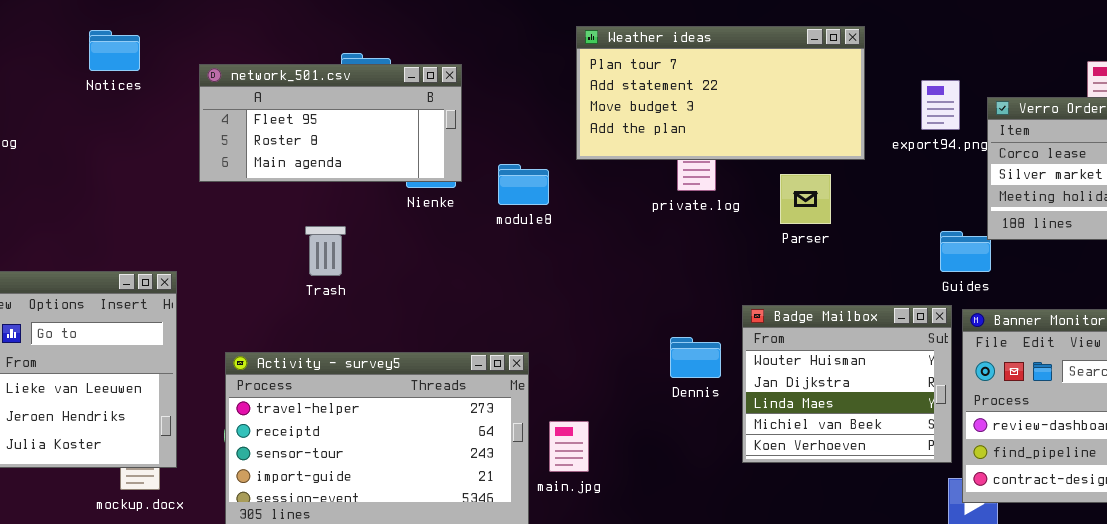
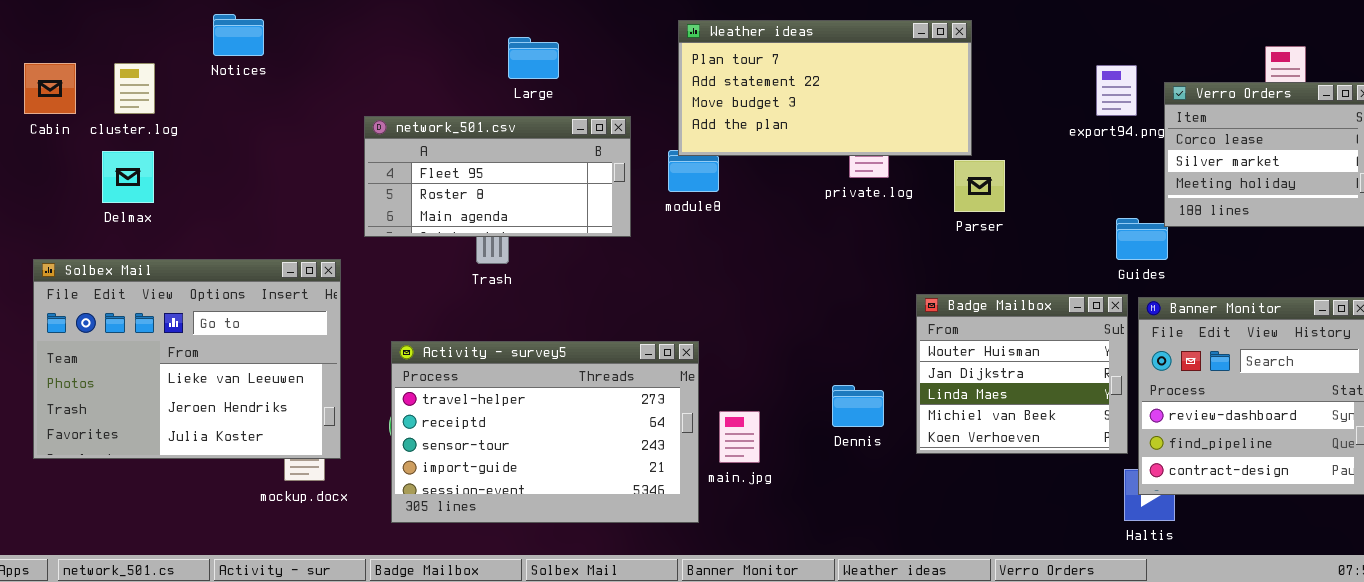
Weather ideas: [576,26,865,160] -> [678,20,972,156], moved
Notices: [89,30,140,71] -> [213,14,264,56], moved
network_501.csv: [199,64,462,182] -> [364,116,631,237], moved
Dennis: [670,337,721,378] -> [832,385,884,427], moved

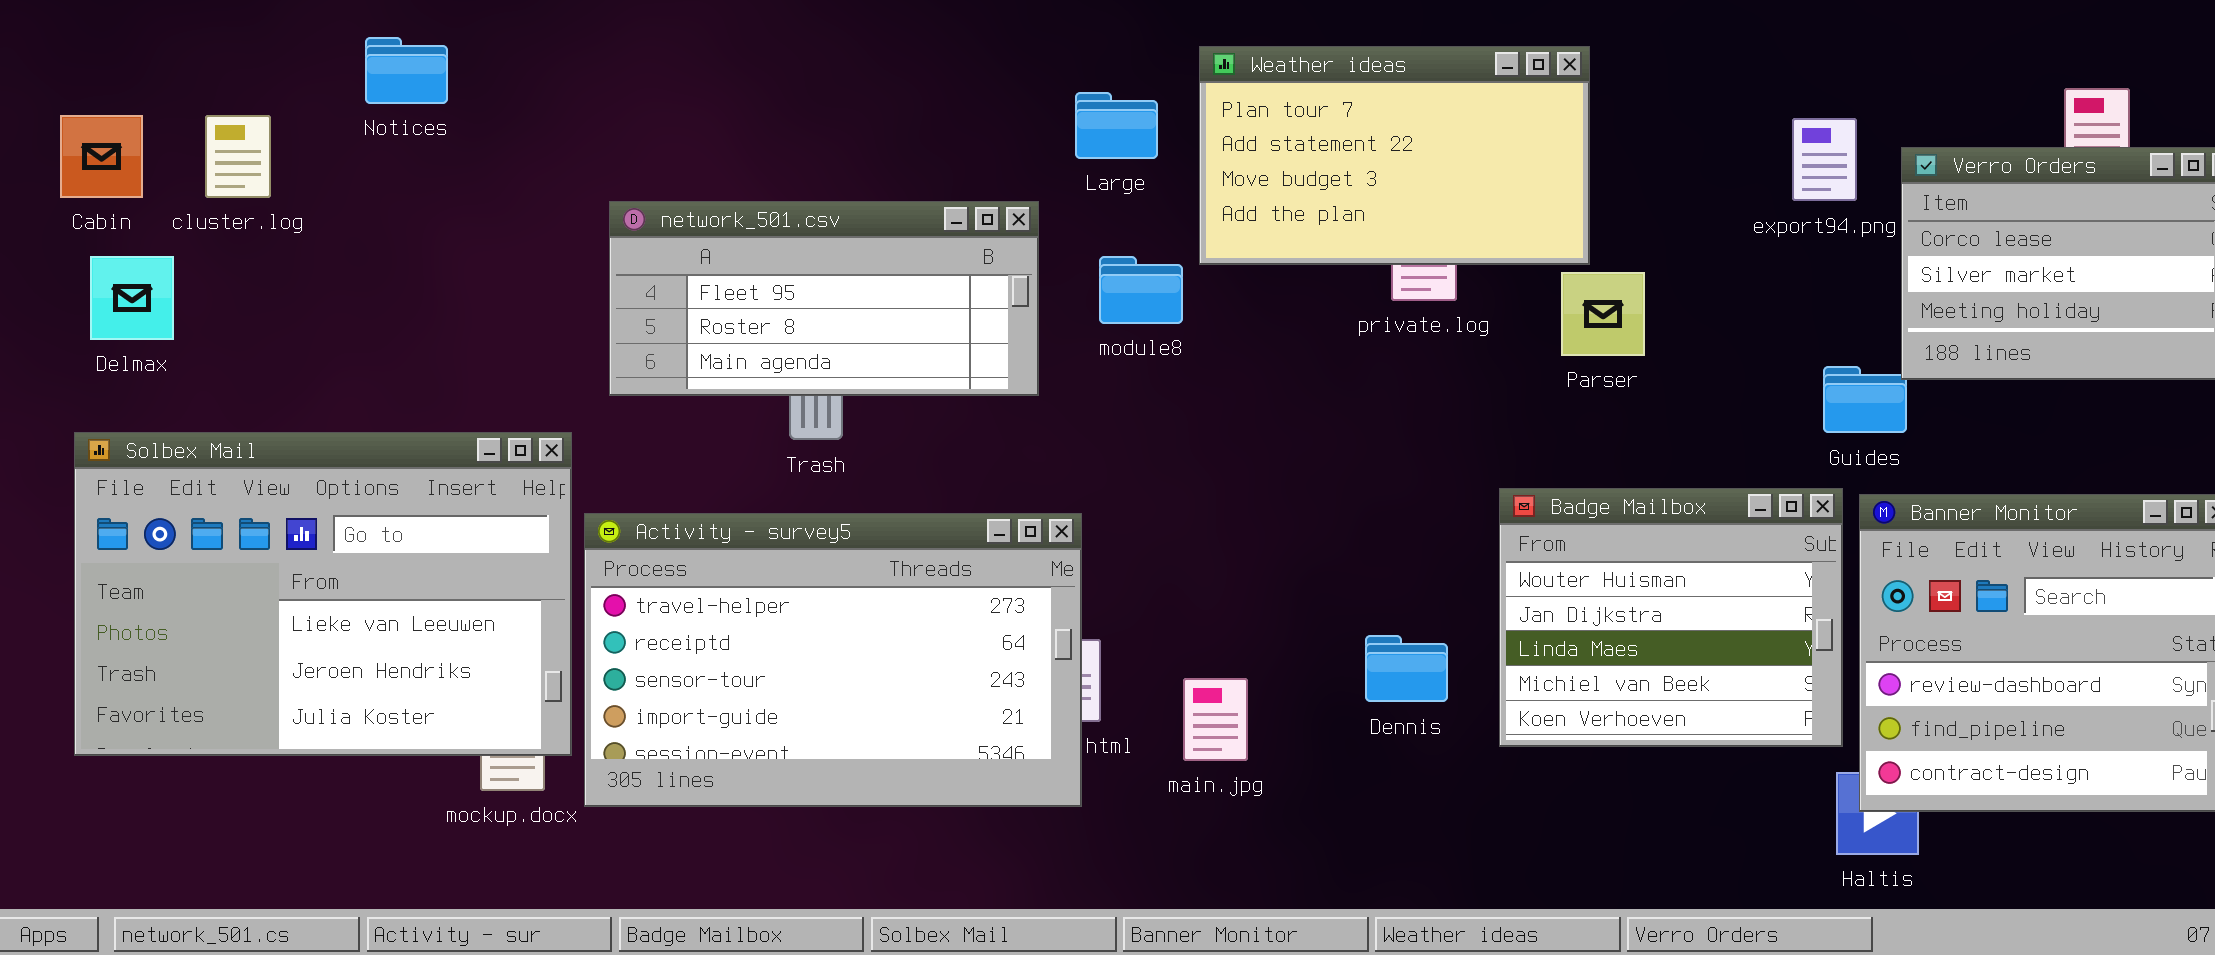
Weather ideas: [678,20,972,156] -> [1199,46,1590,265], resized
Large: [508,37,559,79] -> [1075,92,1158,159], moved
Delmax: [102,151,154,203] -> [90,256,174,340], moved
Activity - survey5: [391,341,699,523] -> [584,513,1082,807], moved

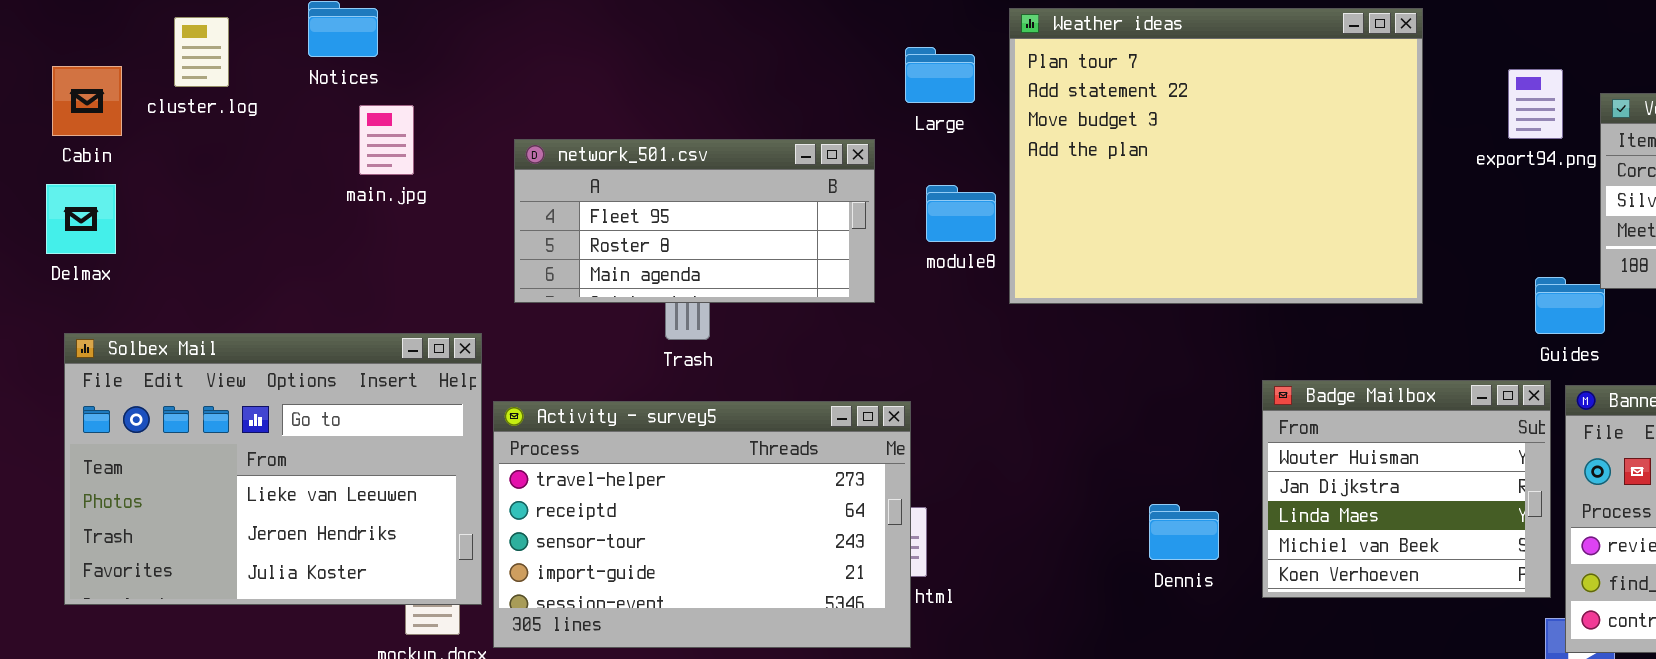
Weather ideas: [1199,46,1590,265] -> [1009,8,1423,304], resized
cluster.log: [205,115,271,198] -> [174,17,229,87], moved
Delmax: [90,256,174,340] -> [46,184,116,254], moved
main.jpg: [1183,678,1248,761] -> [359,105,414,175], moved

